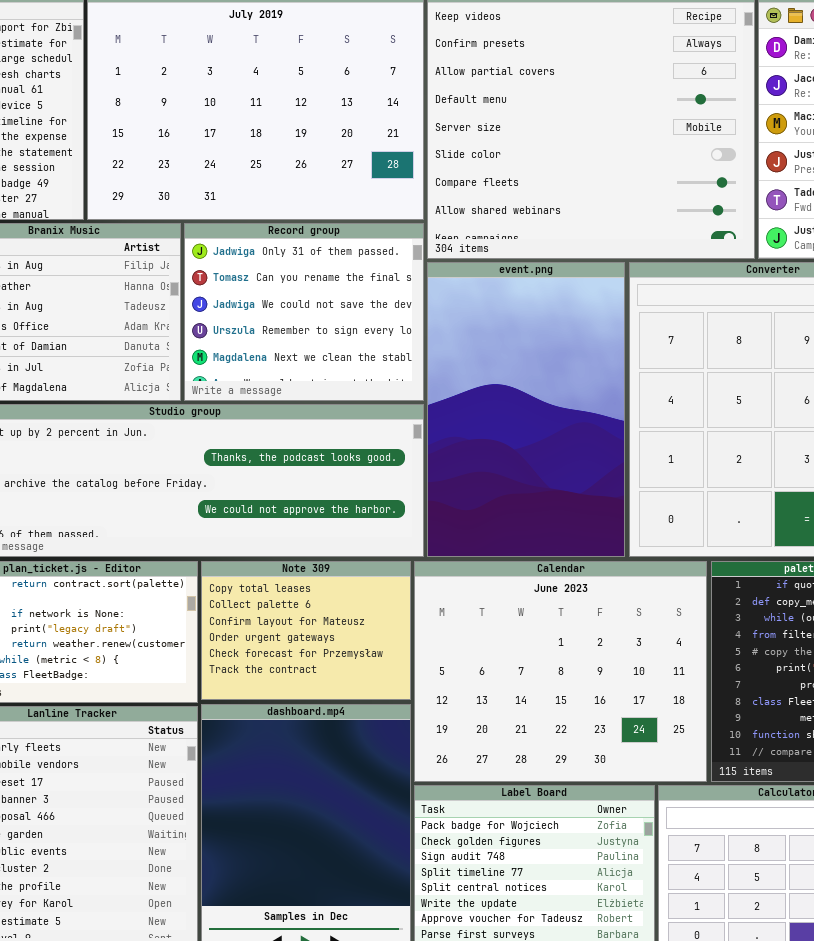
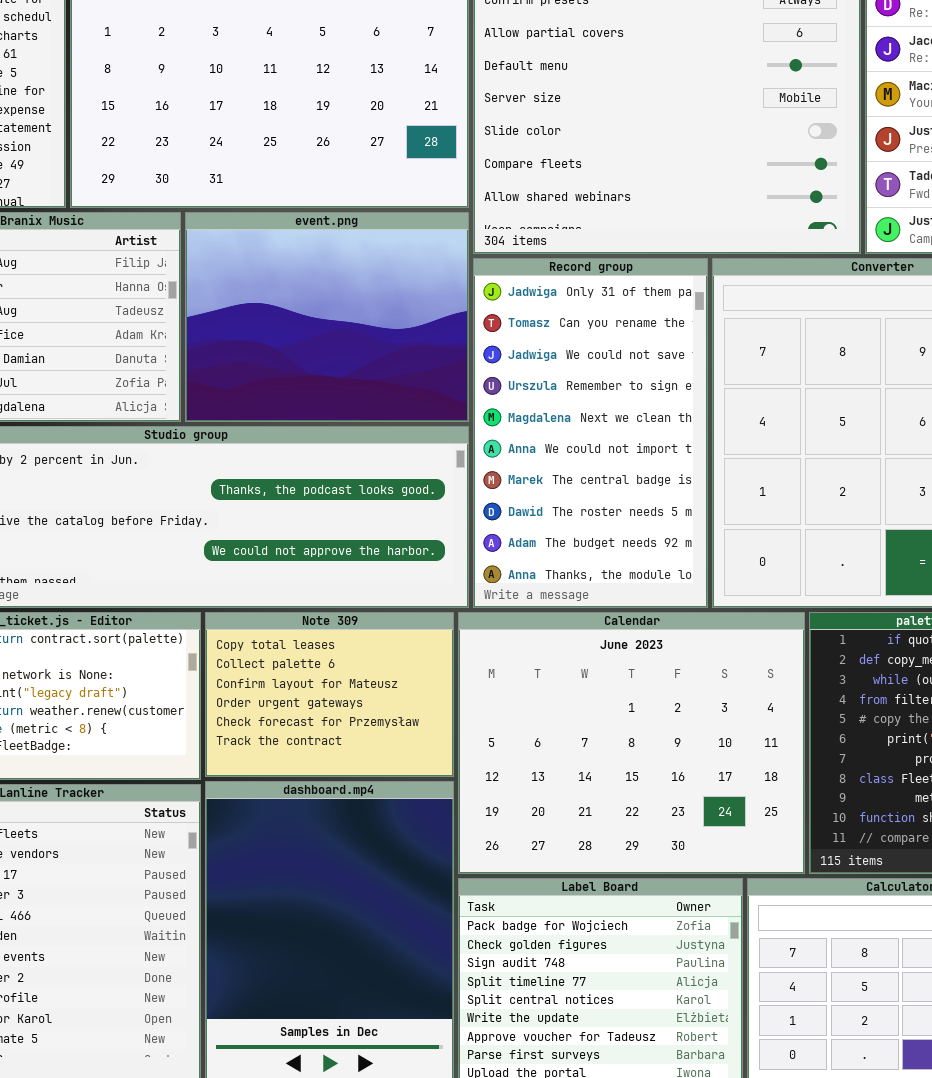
Record group: [184,223,424,401] -> [473,258,708,608], moved, resized
event.png: [427,262,625,557] -> [185,212,469,422], moved, resized

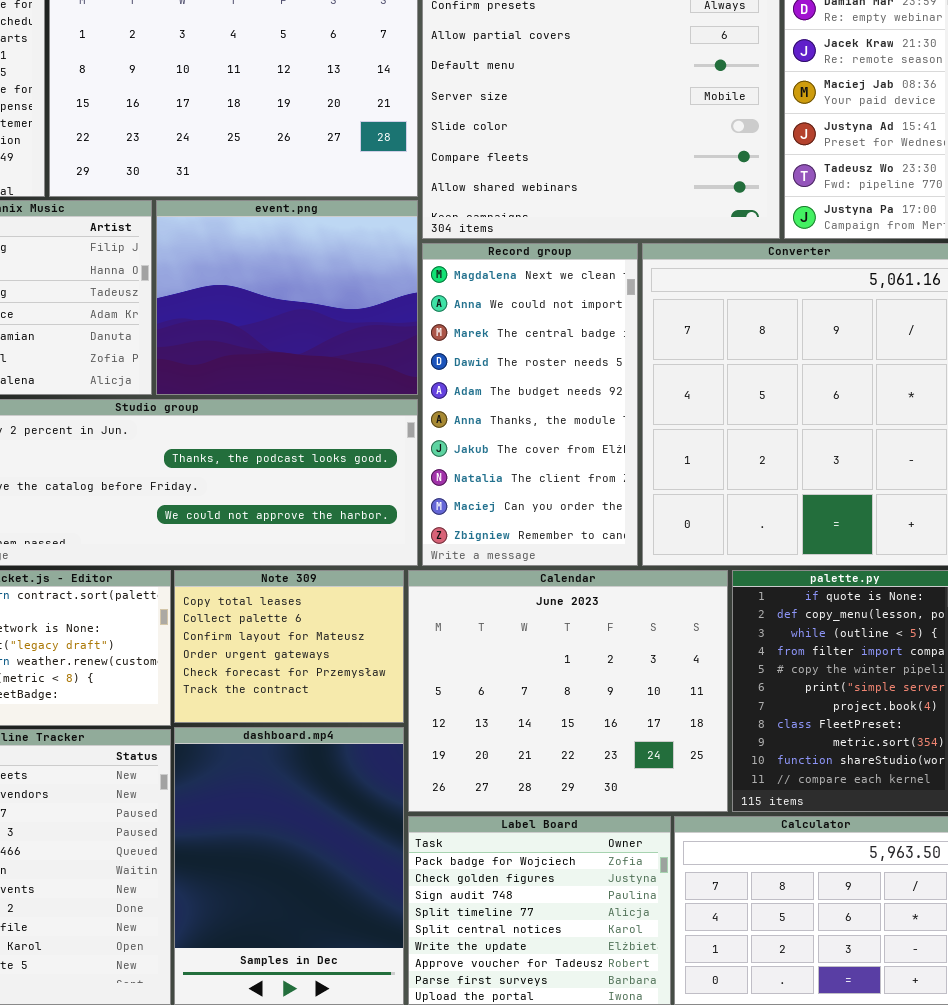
Record group: [473,258,708,608] -> [422,243,638,566], scrolled down 4 rows

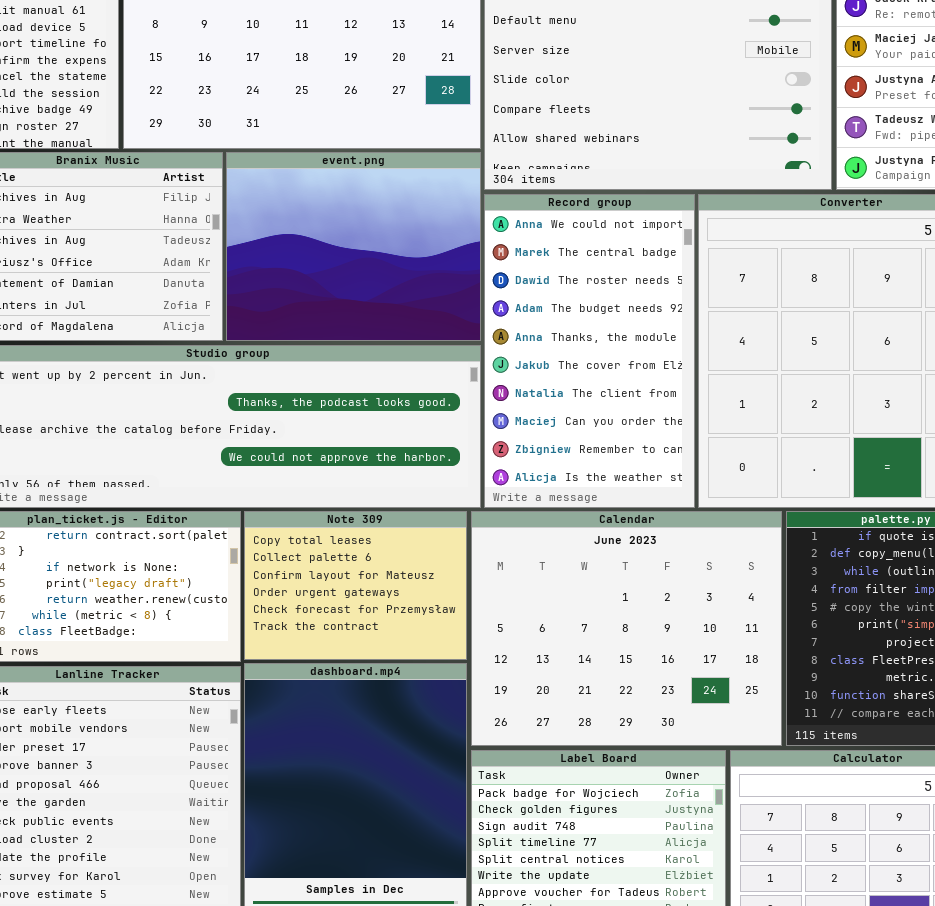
Record group: [422,243,638,566] -> [484,194,695,508], scrolled down 1 row

